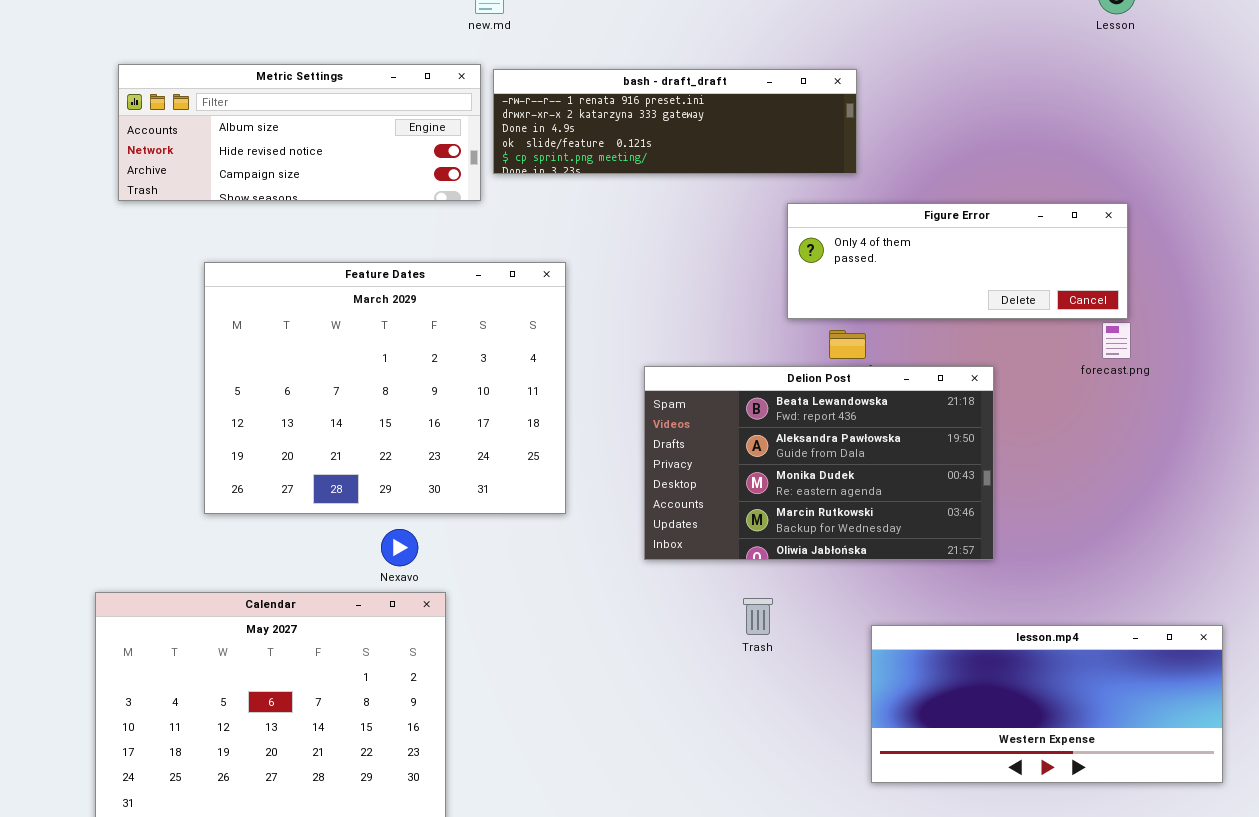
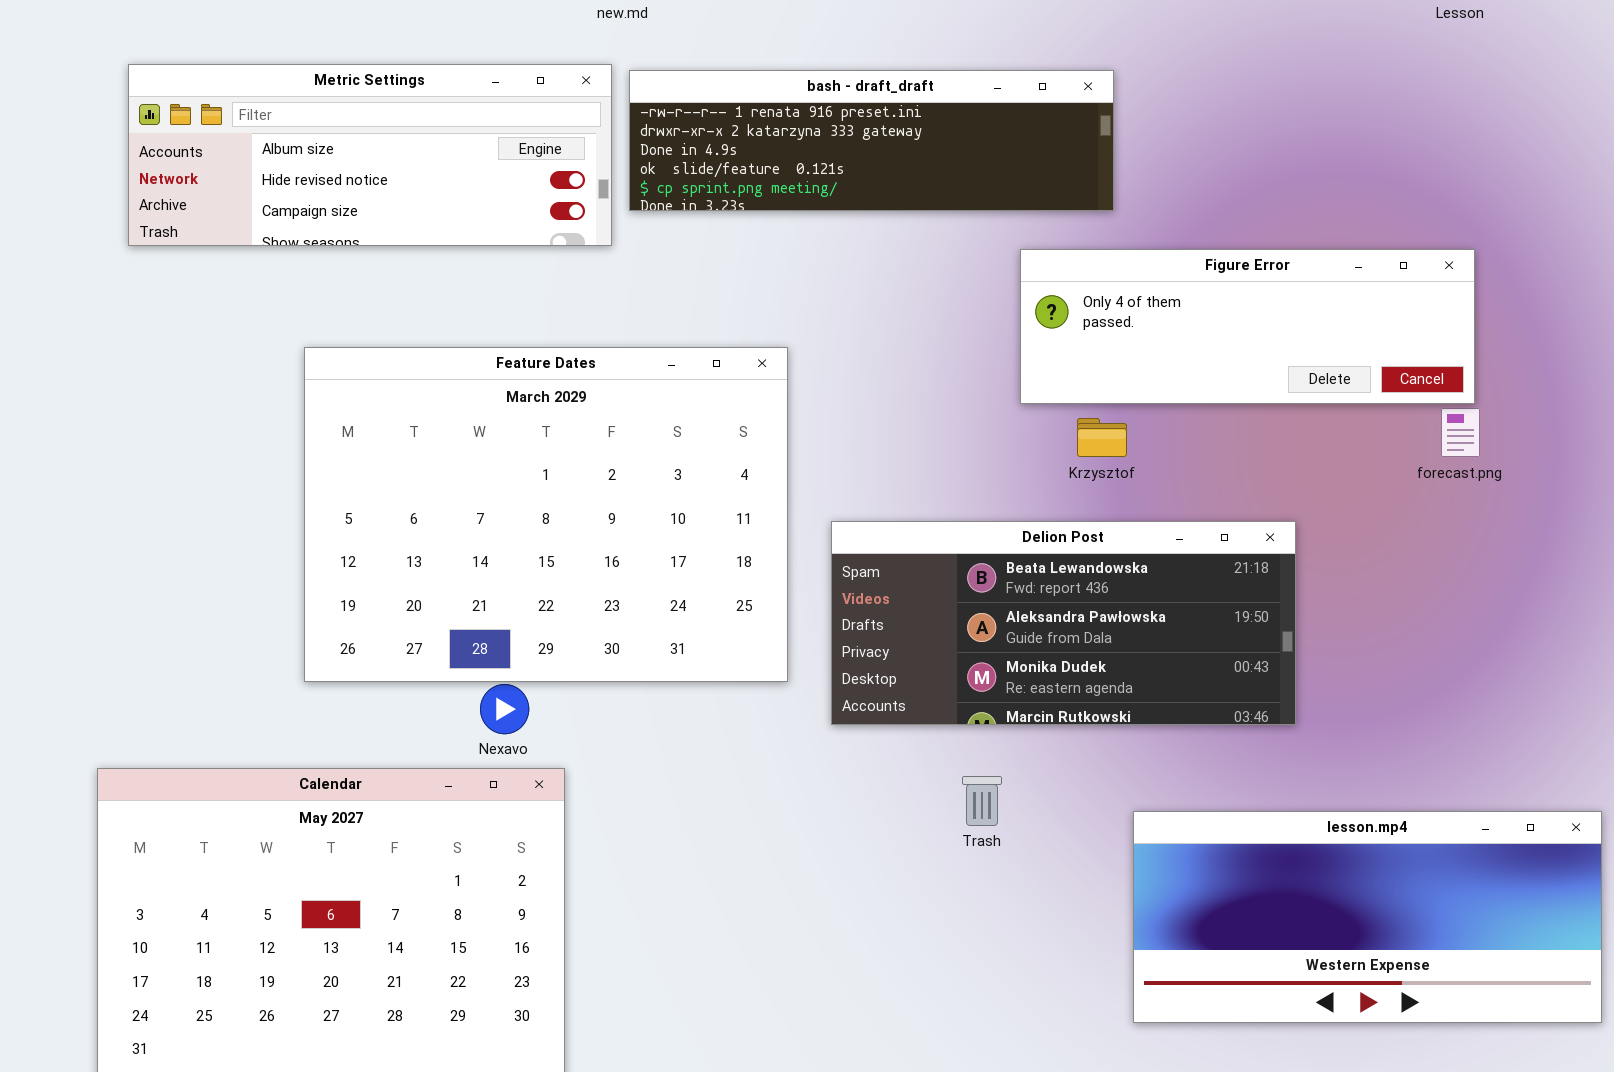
Feature Dates: [204,262,566,514] -> [304,347,788,682], moved
Delion Post: [644,366,994,560] -> [831,521,1296,725], resized

